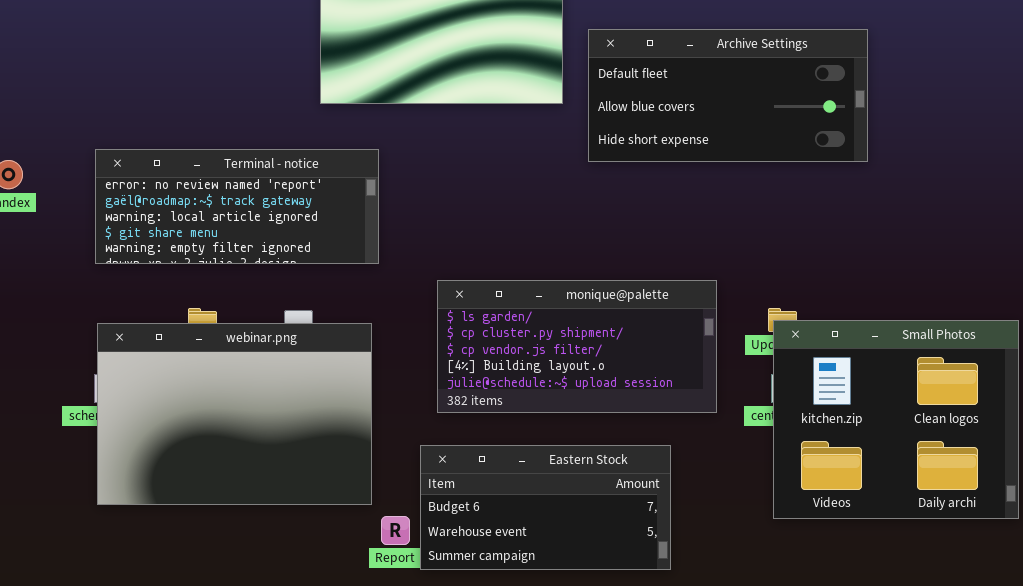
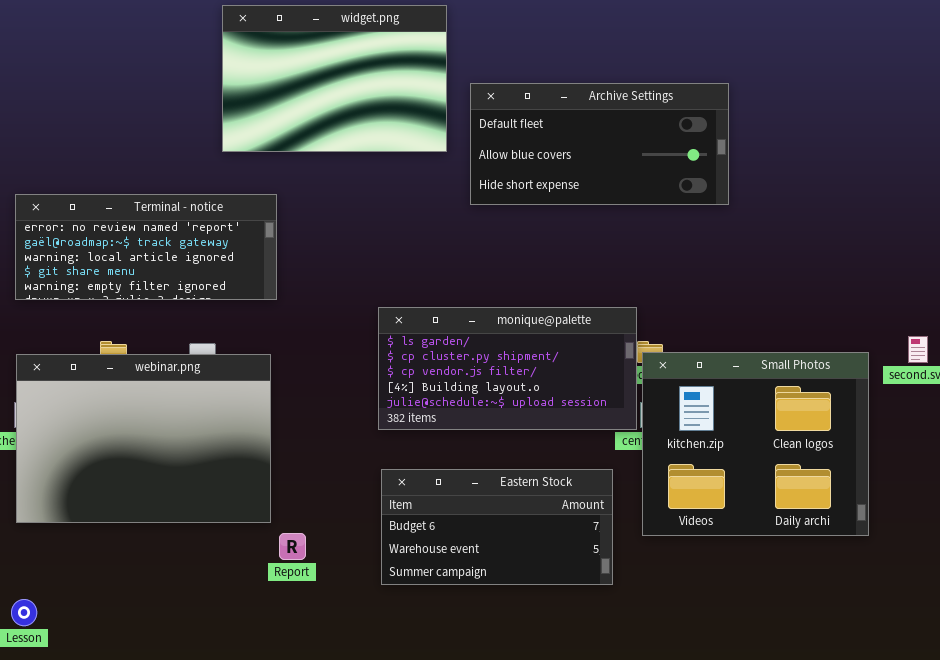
monique@palette: [437,280,717,413] -> [378,307,637,430], moved
Eastern Stock: [420,445,671,570] -> [381,469,613,585], moved

